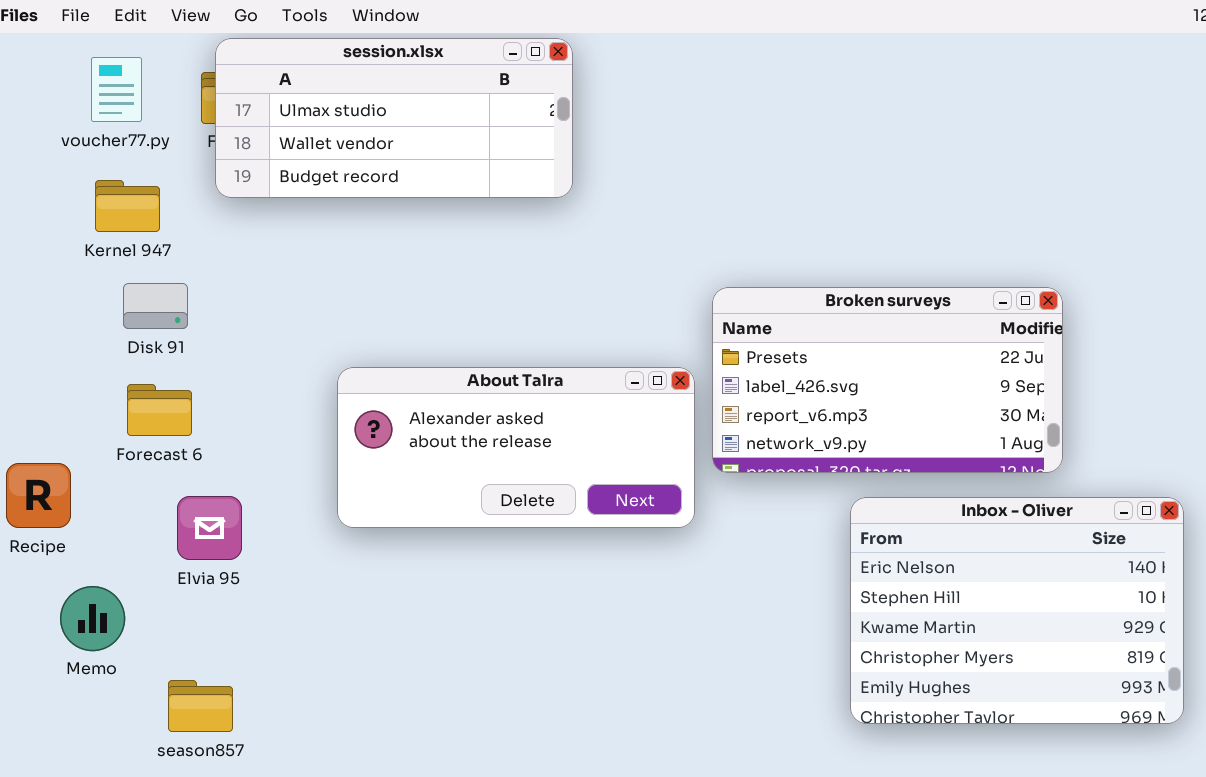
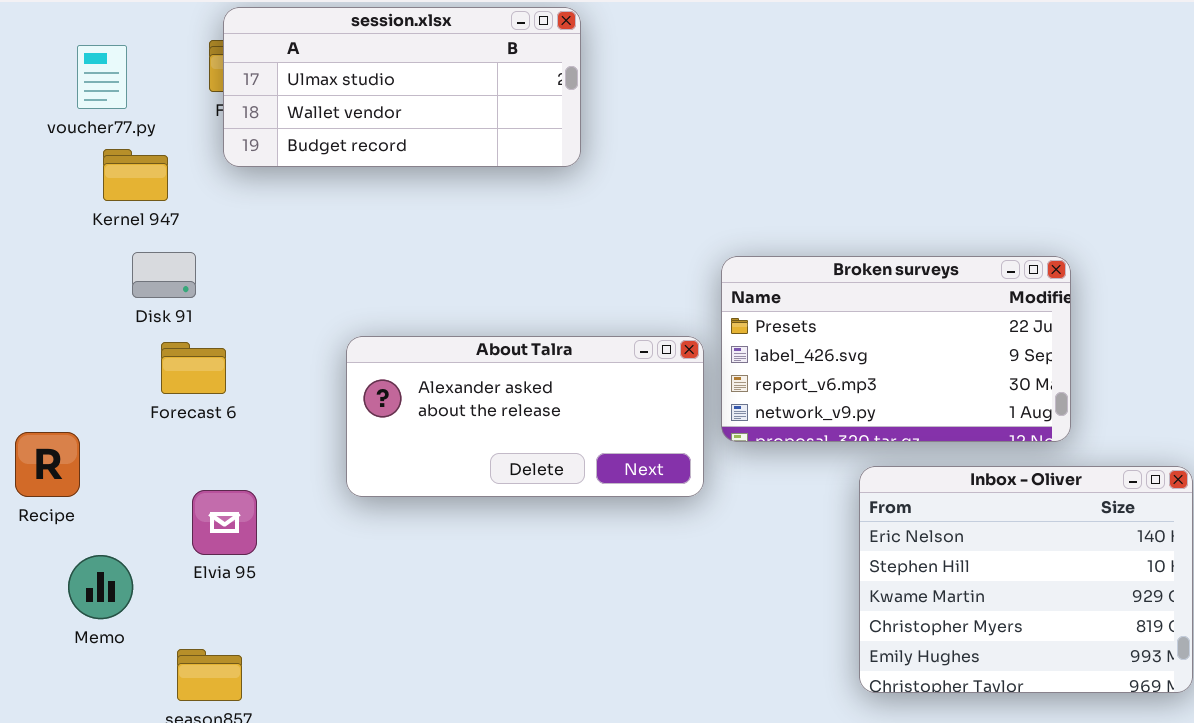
voucher77.py: [91,57,142,122] -> [77,45,127,109], moved
Forecast 6: [127,384,192,436] -> [161,342,226,394], moved
Elvia 95: [177,496,242,560] -> [192,490,257,555], moved

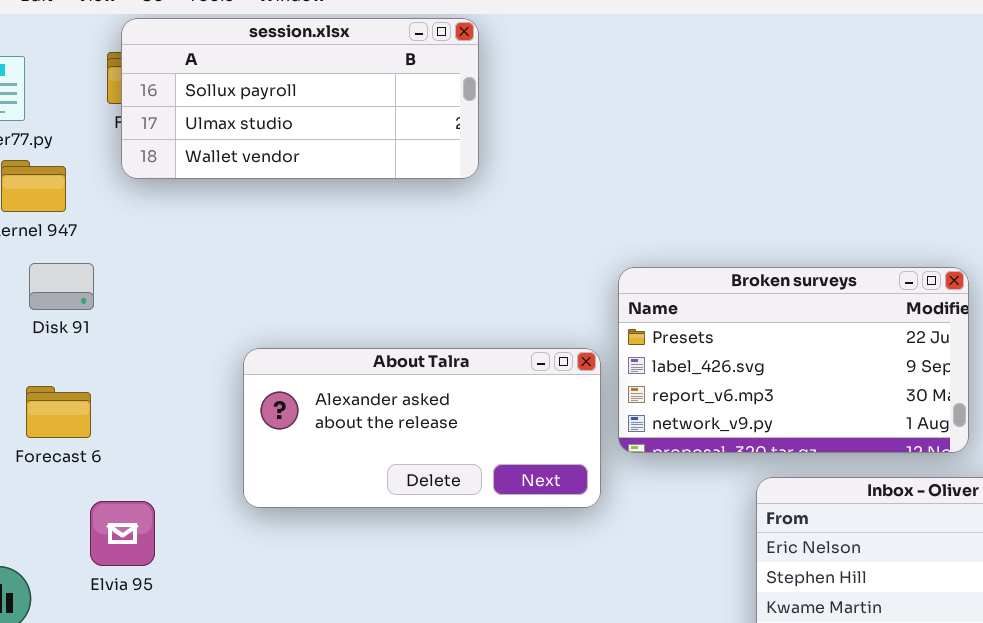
session.xlsx: [223,7,581,167] -> [121,18,479,179], scrolled up 1 row
Forecast 6: [161,342,226,394] -> [26,386,91,438], moved

